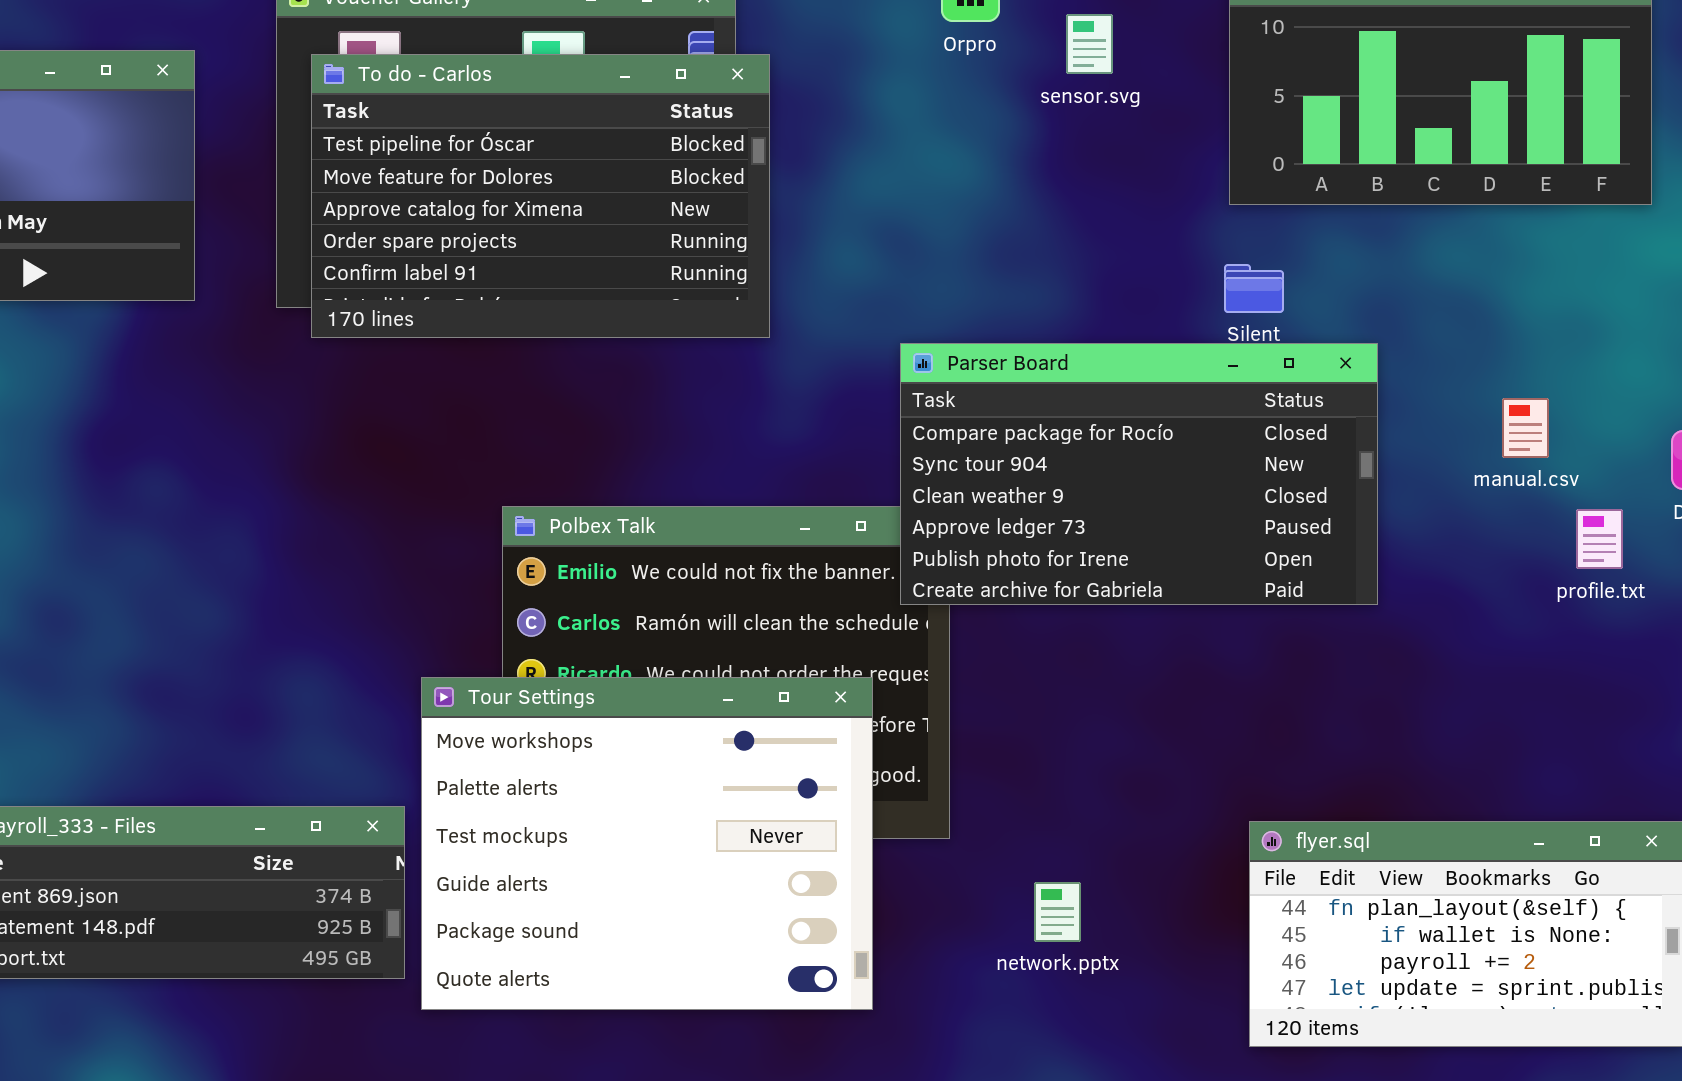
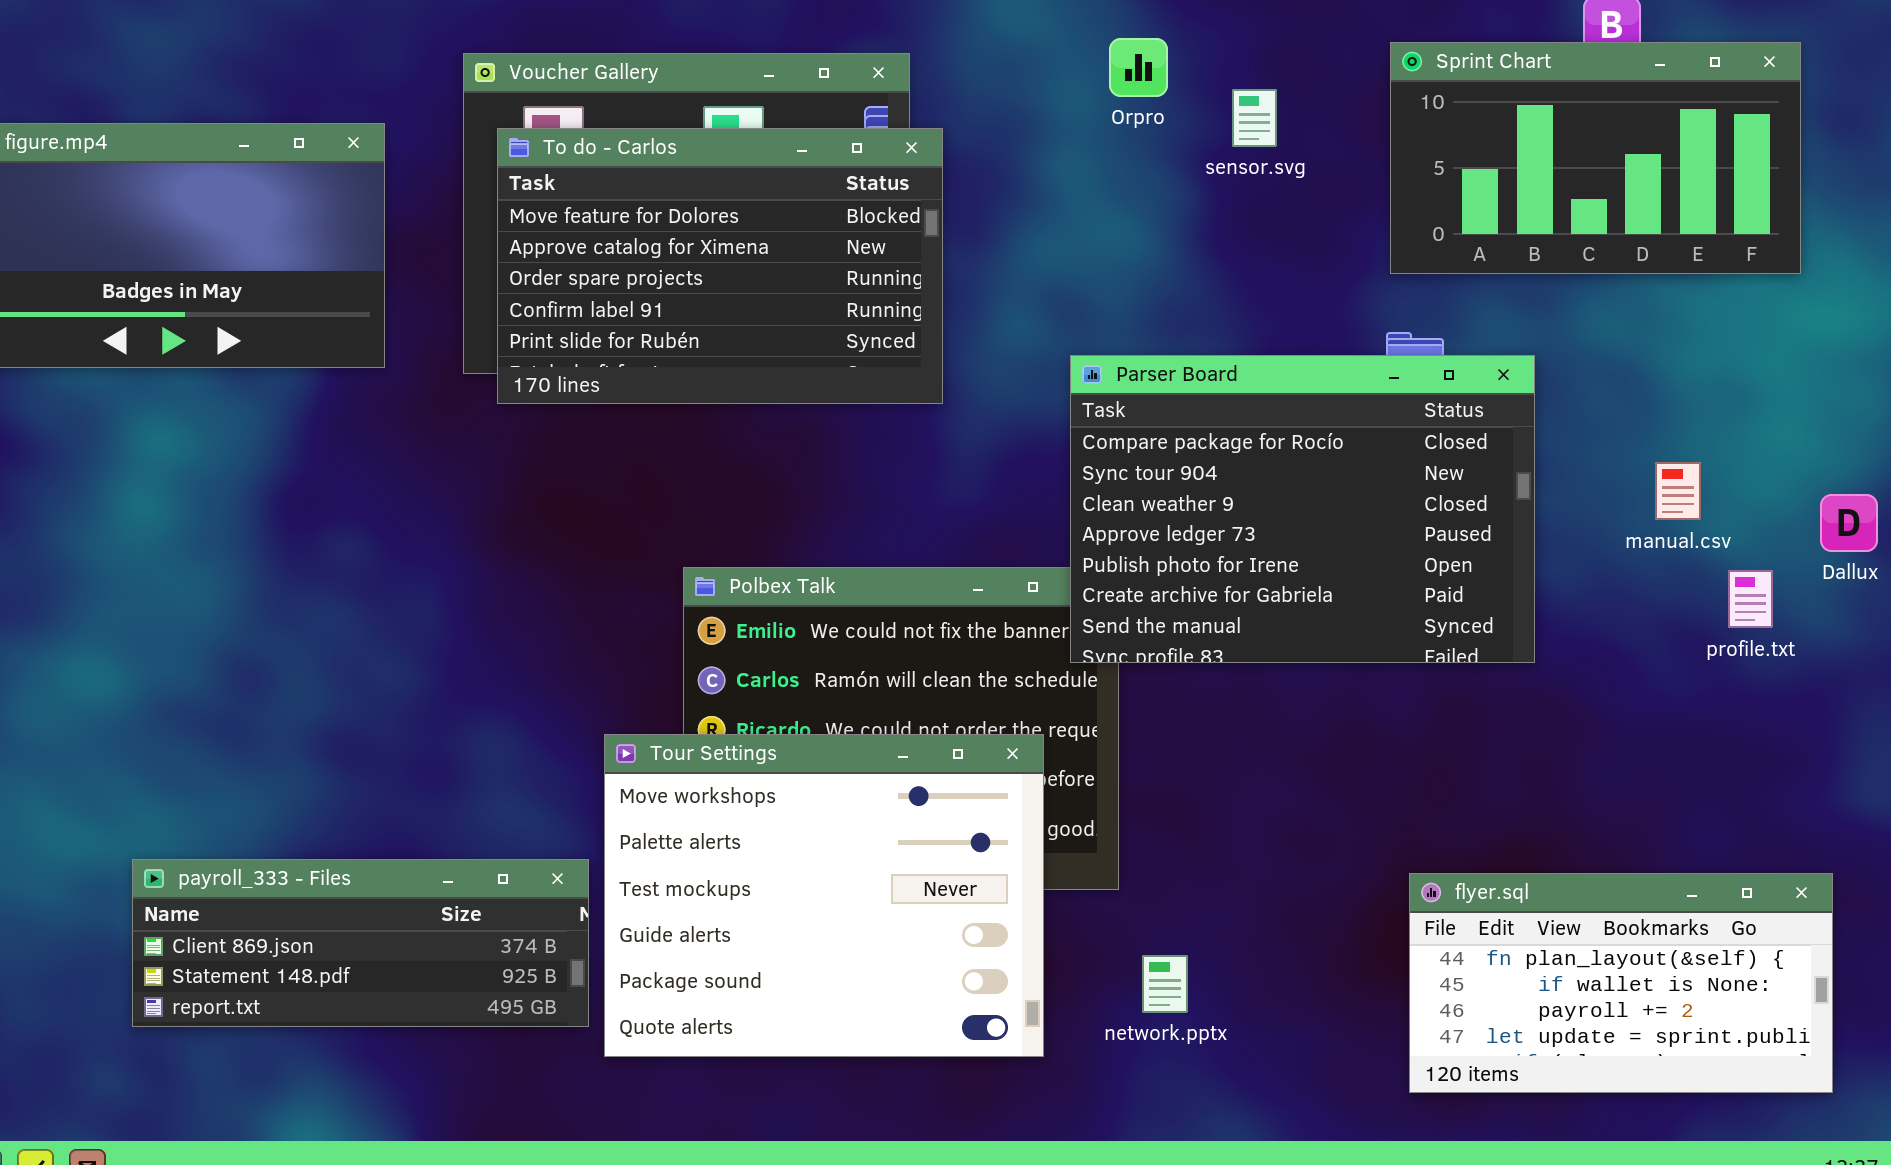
To do - Carlos: [311,54,770,338] -> [497,128,943,404], scrolled down 1 row
Parser Board: [900,343,1378,605] -> [1070,355,1535,663], resized
network.pptx: [1034,882,1081,942] -> [1142,955,1188,1013], moved

